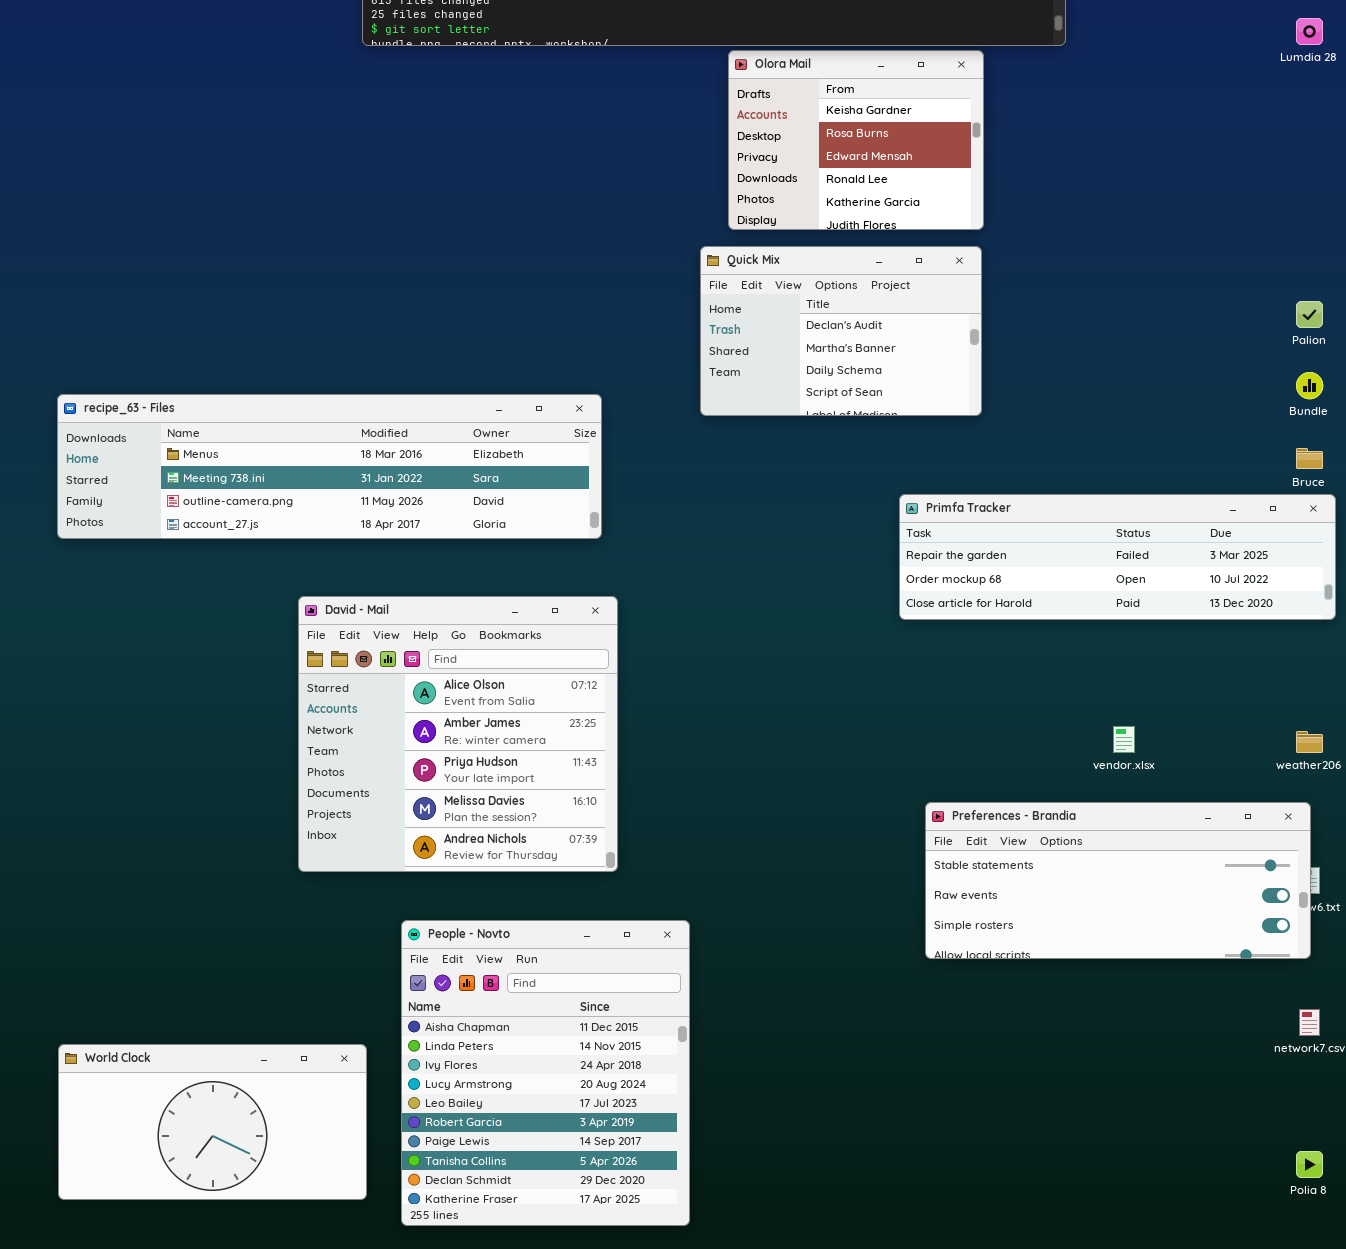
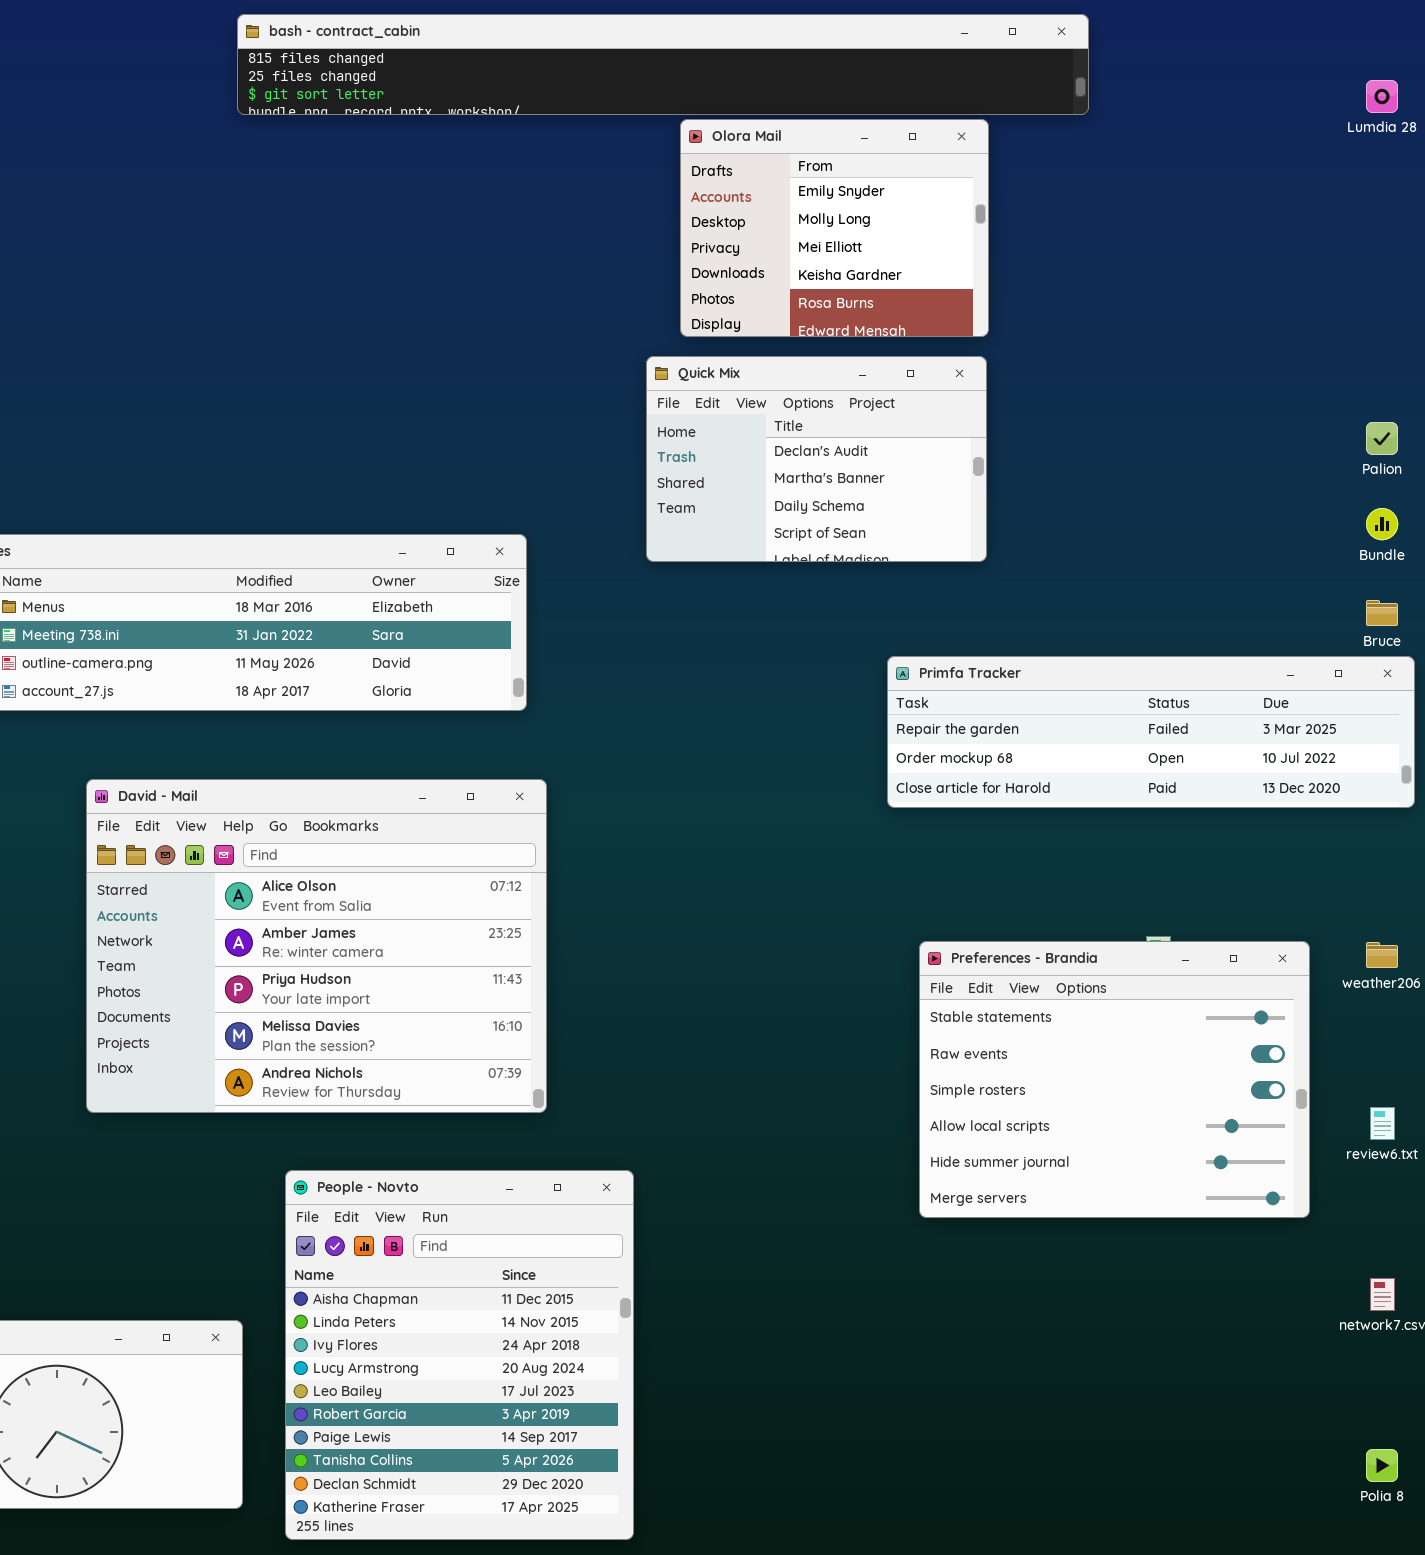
Olora Mail: [728,50,984,230] -> [680,119,989,337], scrolled up 3 rows
David - Mail: [298,596,618,872] -> [86,779,547,1113], resized
Preferences - Brandia: [925,802,1311,959] -> [919,941,1310,1218], resized

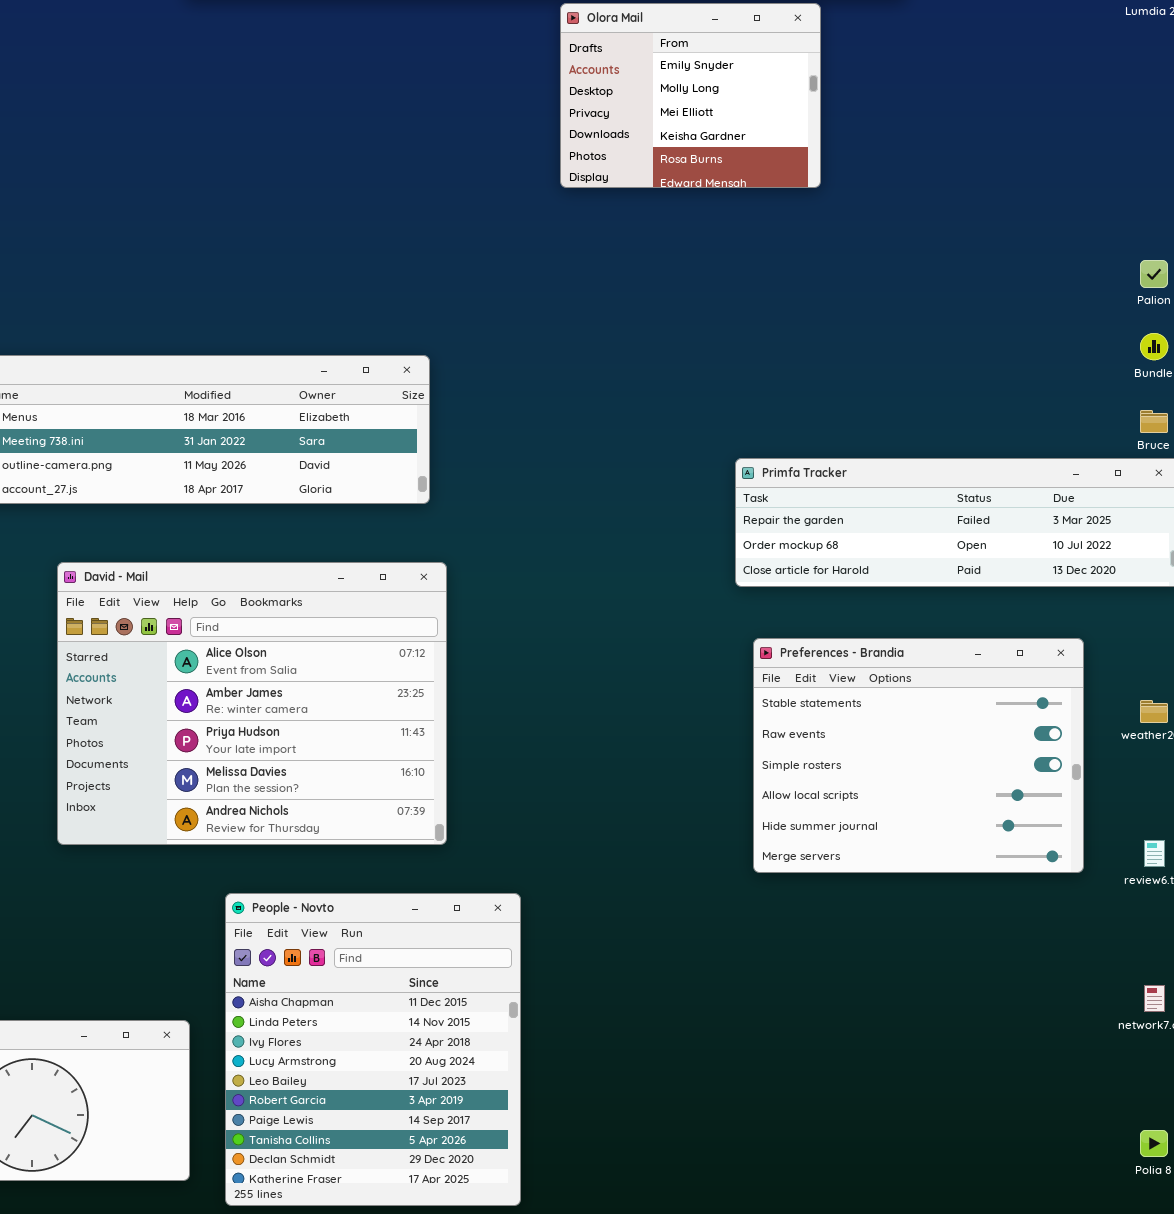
Quick Mix: [646,356,987,562] -> none, closed
Preferences - Brandia: [919,941,1310,1218] -> [753,638,1084,873], moved

